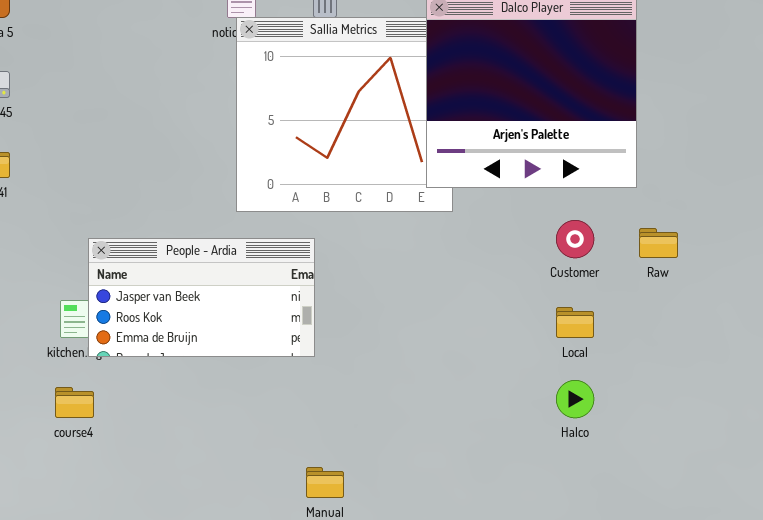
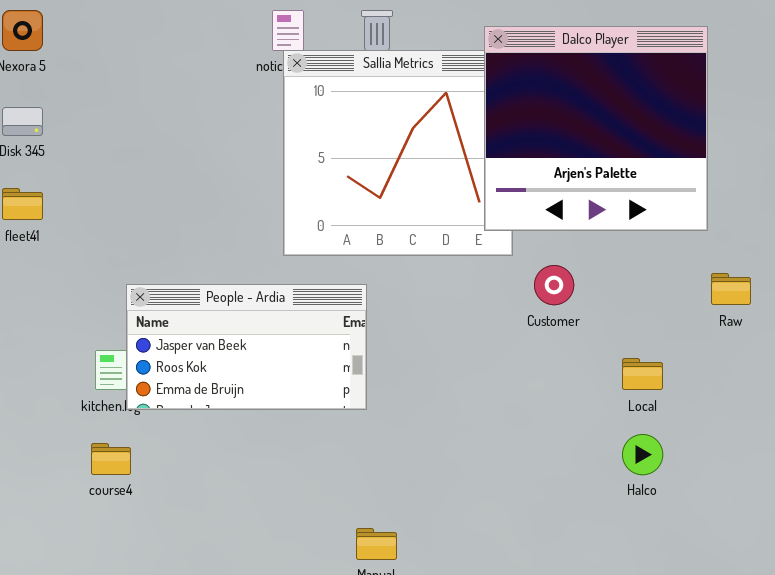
Customer: [556,220,594,258] -> [534,265,574,305], moved

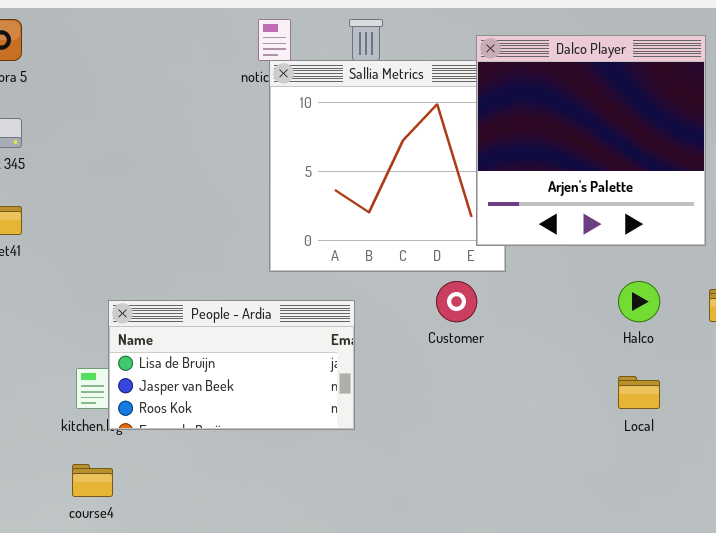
Customer: [534,265,574,305] -> [436,281,477,322], moved
People - Ardia: [126,284,367,410] -> [108,300,355,430], scrolled up 1 row
Halco: [622,434,663,475] -> [618,281,660,322], moved

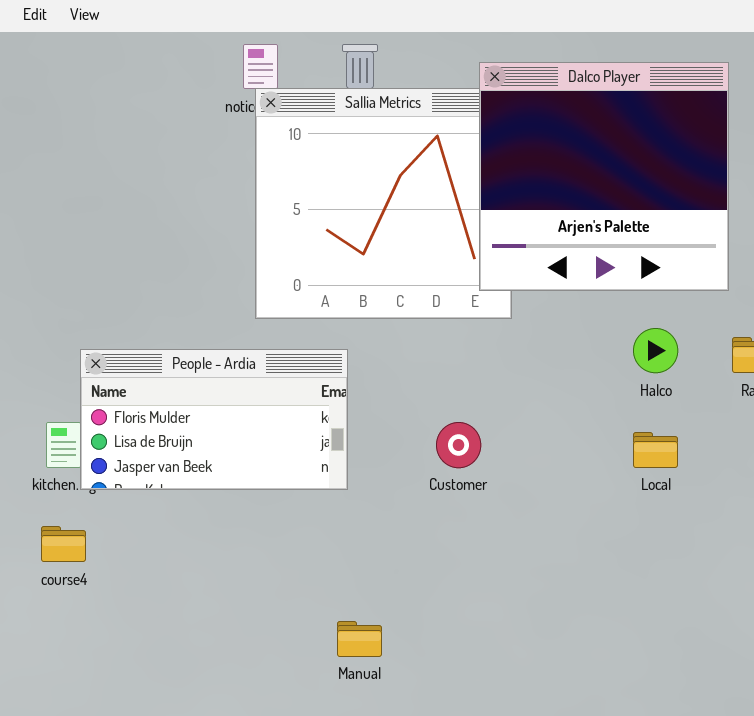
Customer: [436,281,477,322] -> [436,422,481,468], moved
People - Ardia: [108,300,355,430] -> [80,349,348,490], scrolled up 1 row

